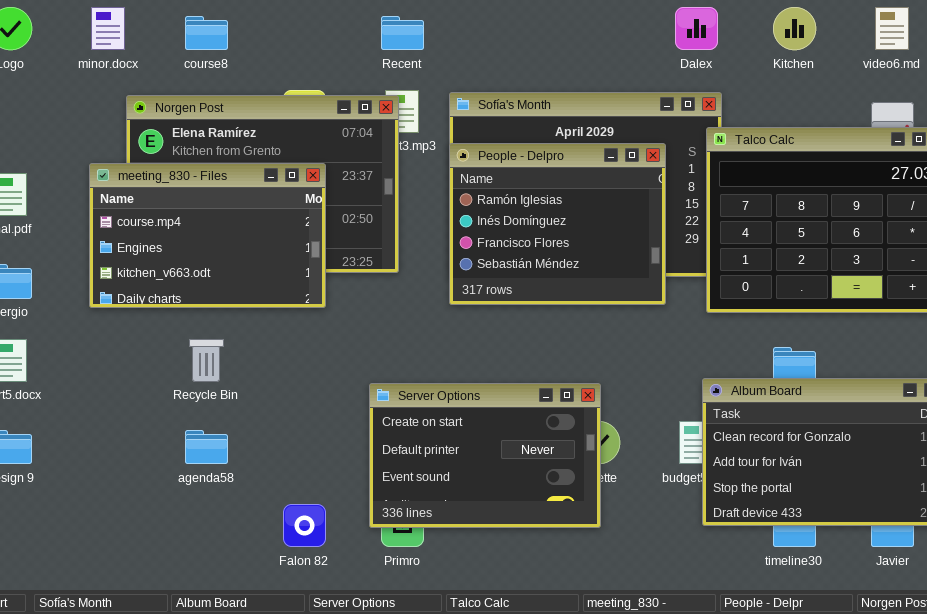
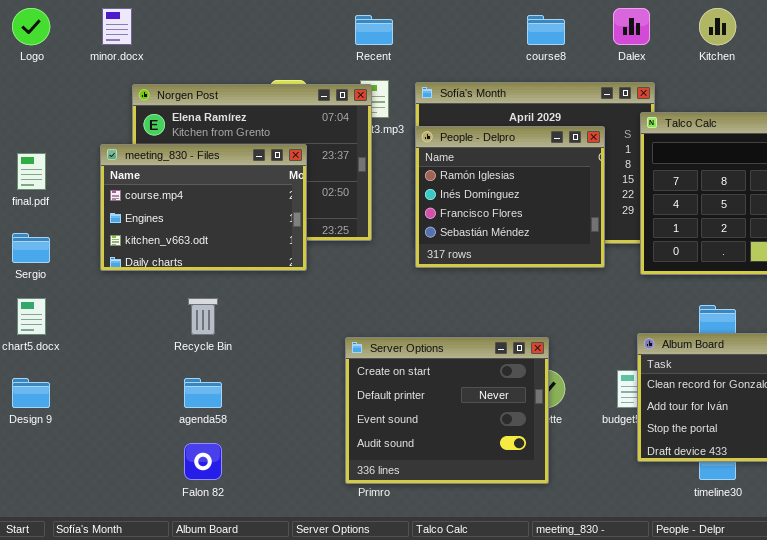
course8: [185,16,228,50] -> [527,15,565,45], moved
Server Options: [369,383,601,528] -> [345,337,549,484], resized
Falon 82: [283,504,326,547] -> [184,443,222,480], moved

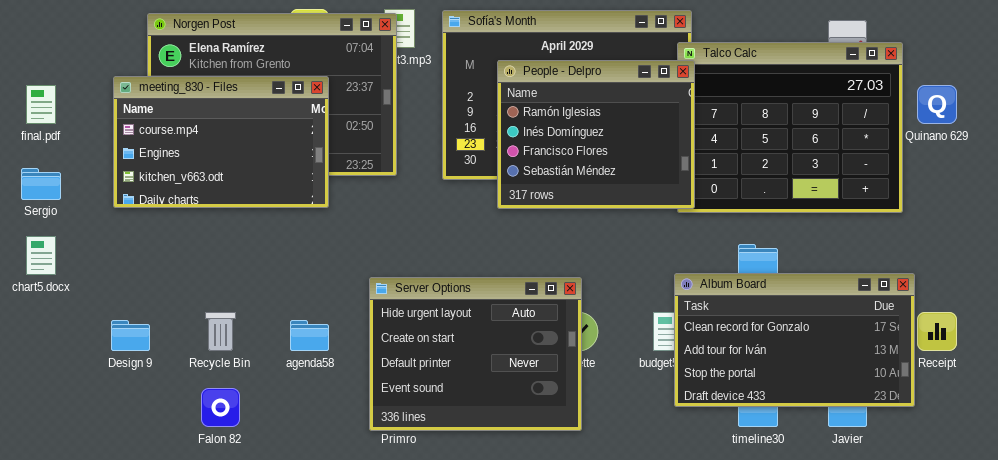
People - Delpro: [415,126,605,268] -> [497,60,695,209], moved
Recycle Bin: [188,298,218,335] -> [205,312,236,351], moved
Server Options: [345,337,549,484] -> [369,277,582,431], scrolled up 1 row
Design 9: [12,378,50,408] -> [111,320,150,351], moved
agenda58: [184,378,222,408] -> [290,320,329,351], moved

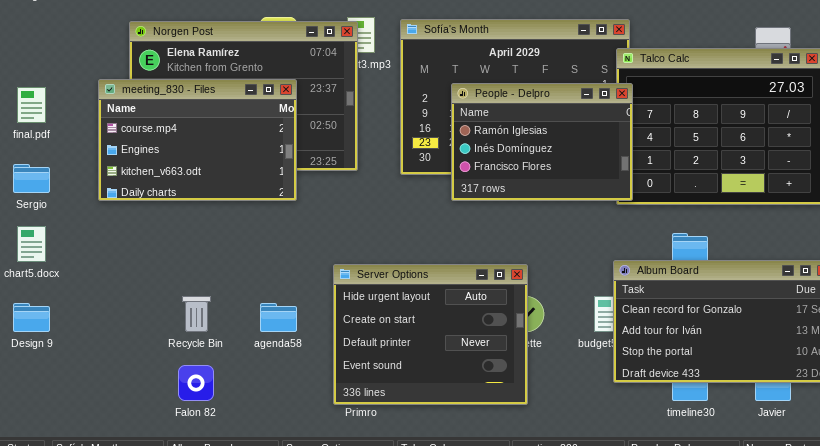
People - Delpro: [497,60,695,209] -> [451,83,633,201], resized
Design 9: [111,320,150,351] -> [13,303,50,332], moved

